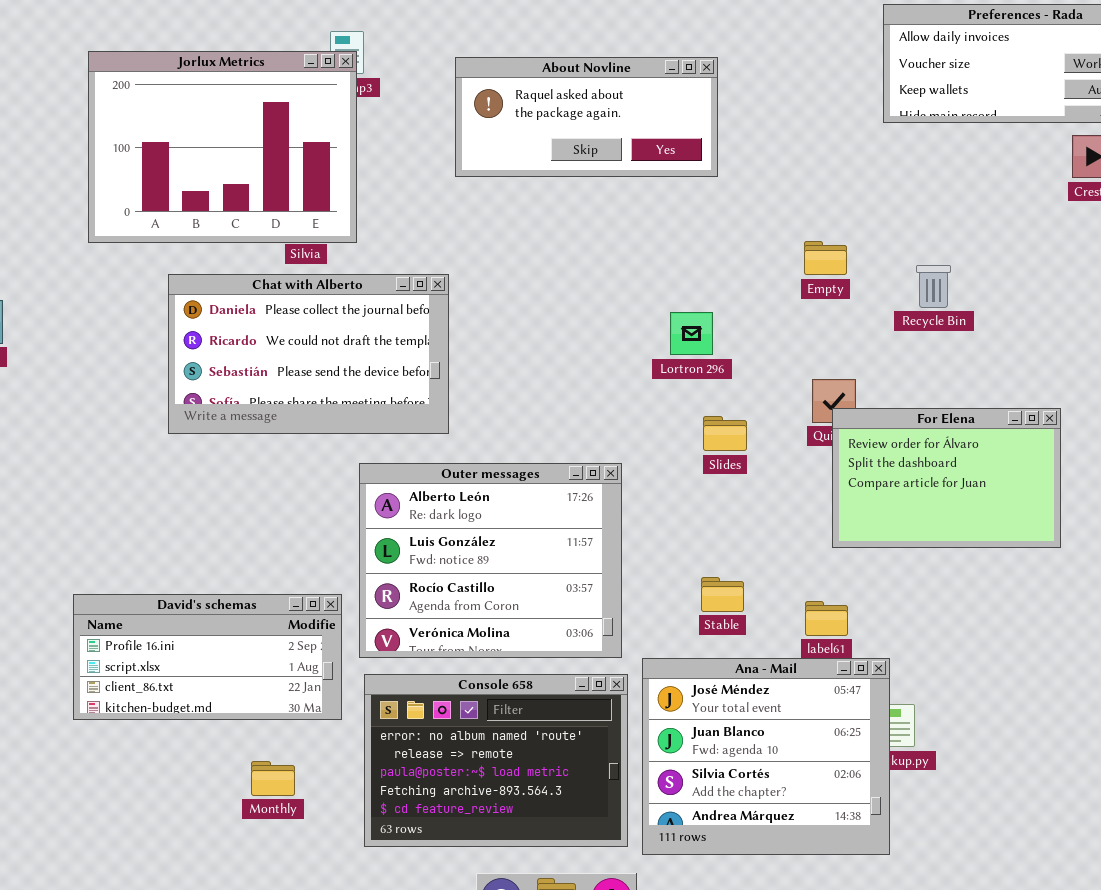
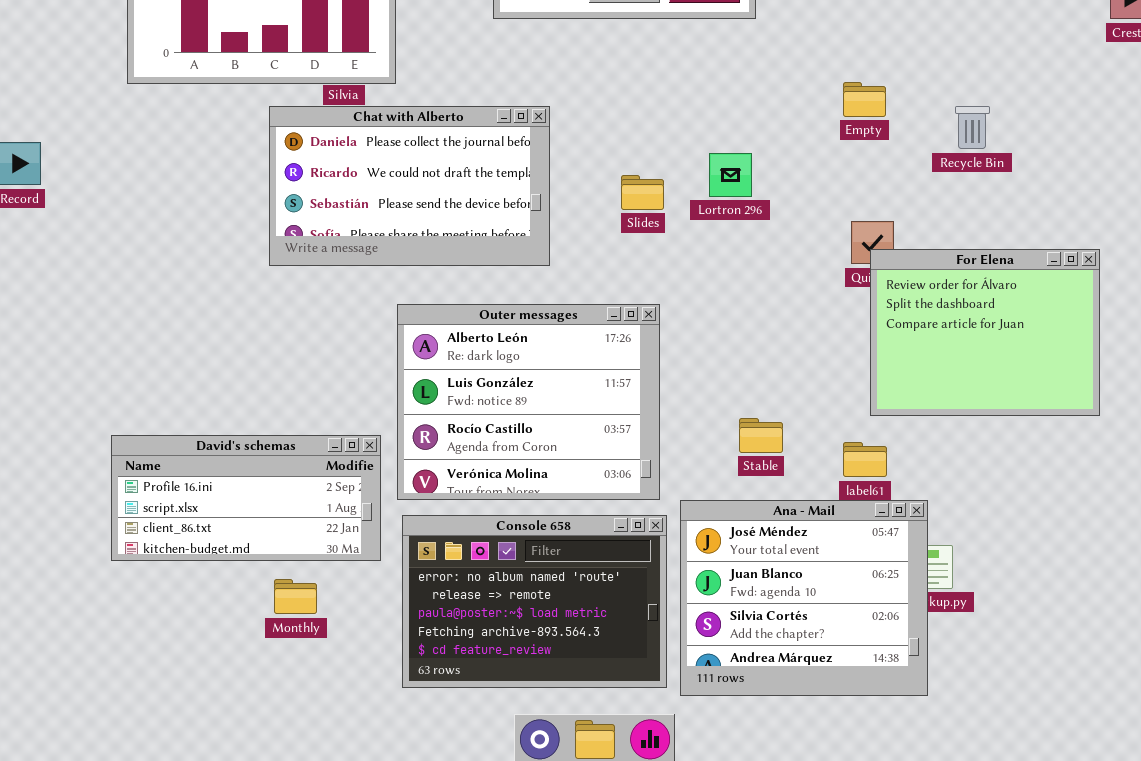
Chat with Alberto: [168,274,449,434] -> [269,106,550,266], moved
For Elena: [832,408,1061,548] -> [870,249,1100,416], resized
Slides: [703,416,747,451] -> [621,175,664,210], moved
Monthly: [251,761,295,796] -> [274,579,317,614], moved

